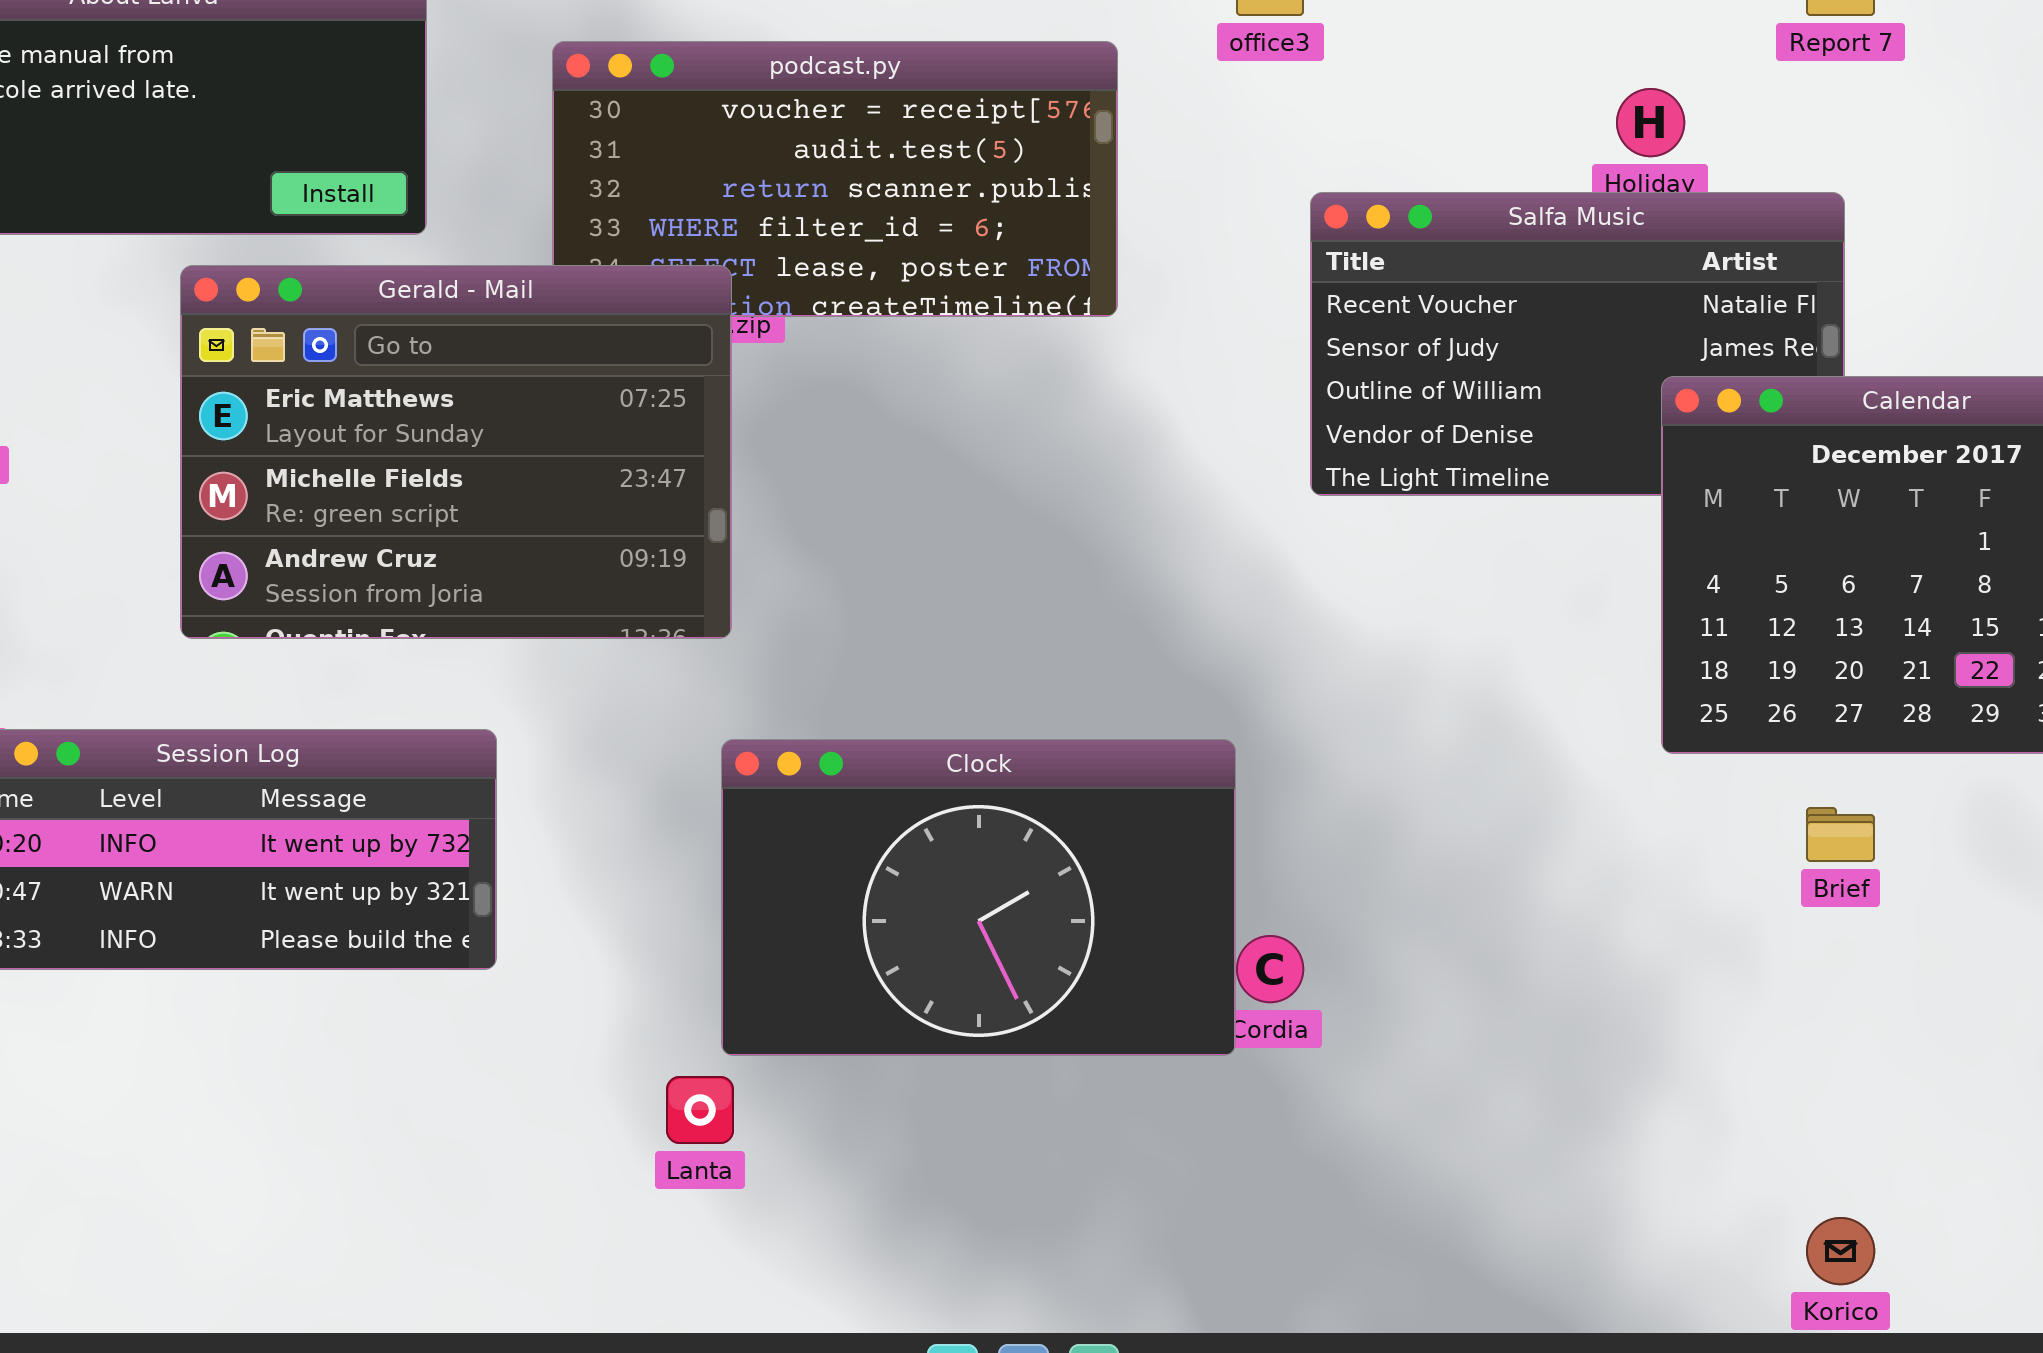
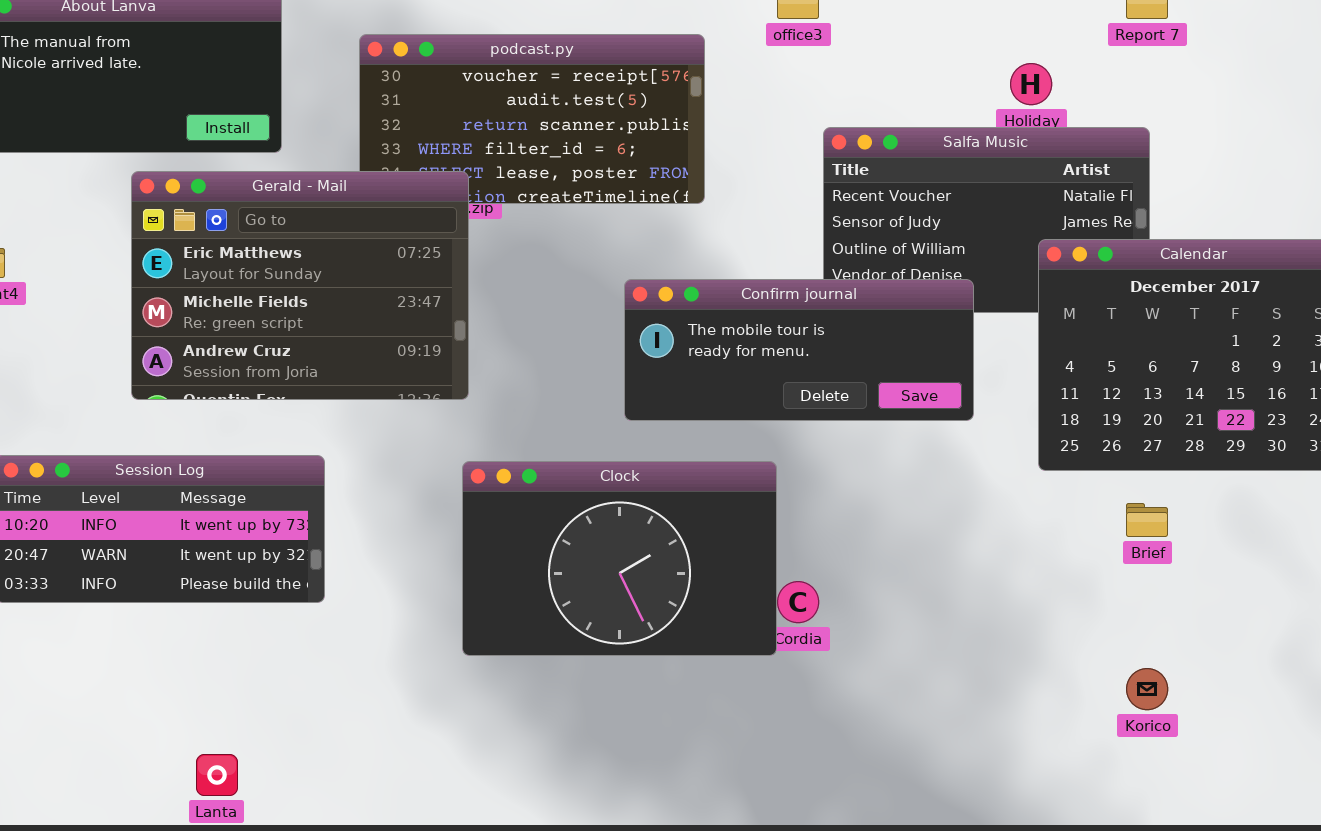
Confirm journal: none -> [624,279,974,421], opened
Lanta: [666,1076,734,1144] -> [196,754,238,796], moved
Korico: [1806,1217,1875,1285] -> [1126,668,1168,710], moved

